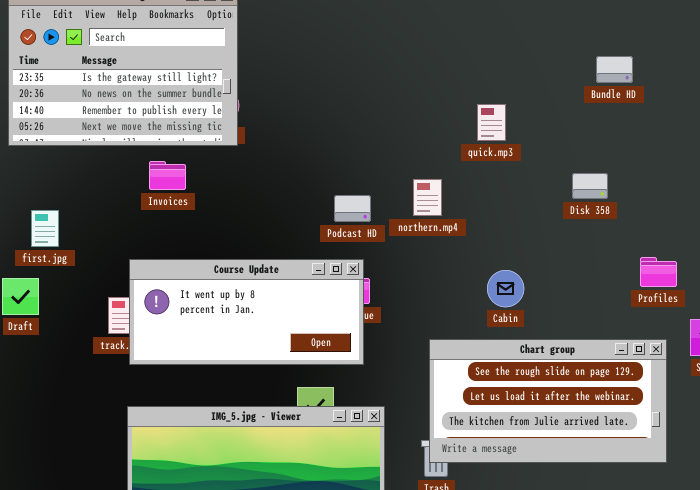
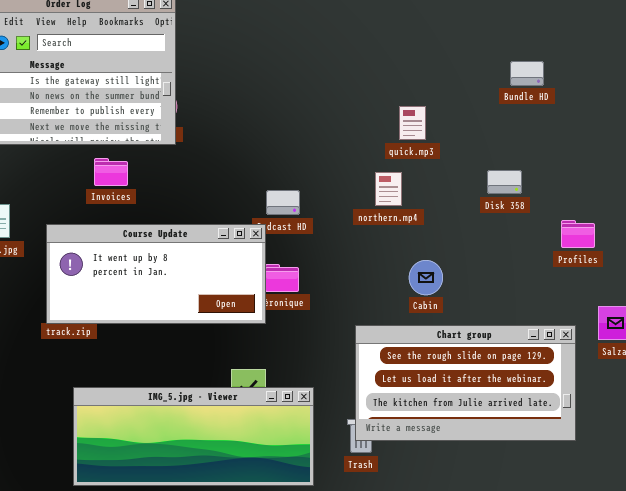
northern.mp4: [413,179,442,216] -> [375,172,402,206], moved
Profiles: [640,257,677,287] -> [561,220,595,248], moved
Course Update: [129,259,364,365] -> [46,224,266,324], moved

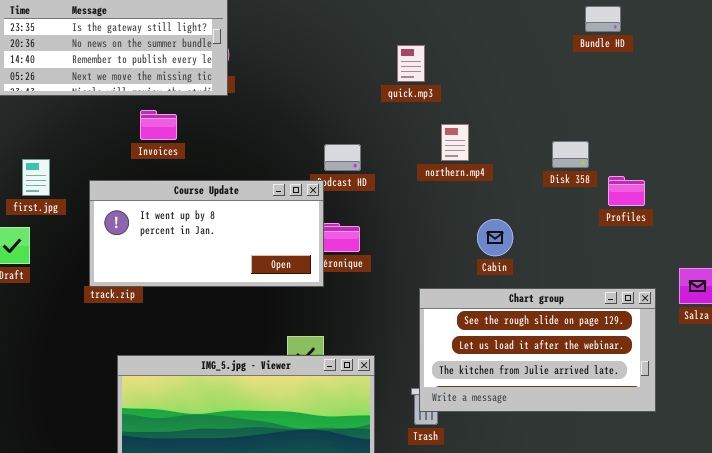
quick.mp3: [399,106,426,140] -> [397,45,425,82], moved
Disk 358: [487,170,522,194] -> [552,141,589,168], moved
Profiles: [561,220,595,248] -> [608,176,645,206], moved

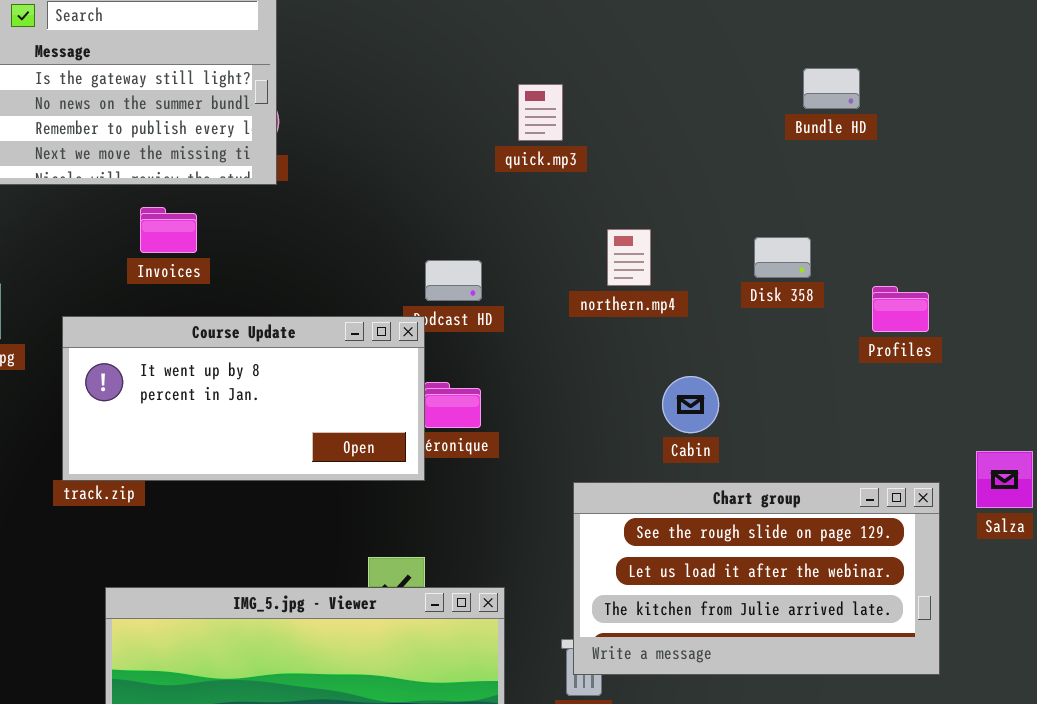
Bundle HD: [585,6,621,32] -> [803,68,860,109], moved
quick.mp3: [397,45,425,82] -> [518,84,563,141], moved
Disk 358: [552,141,589,168] -> [754,237,811,278], moved
Profiles: [608,176,645,206] -> [872,286,929,332], moved

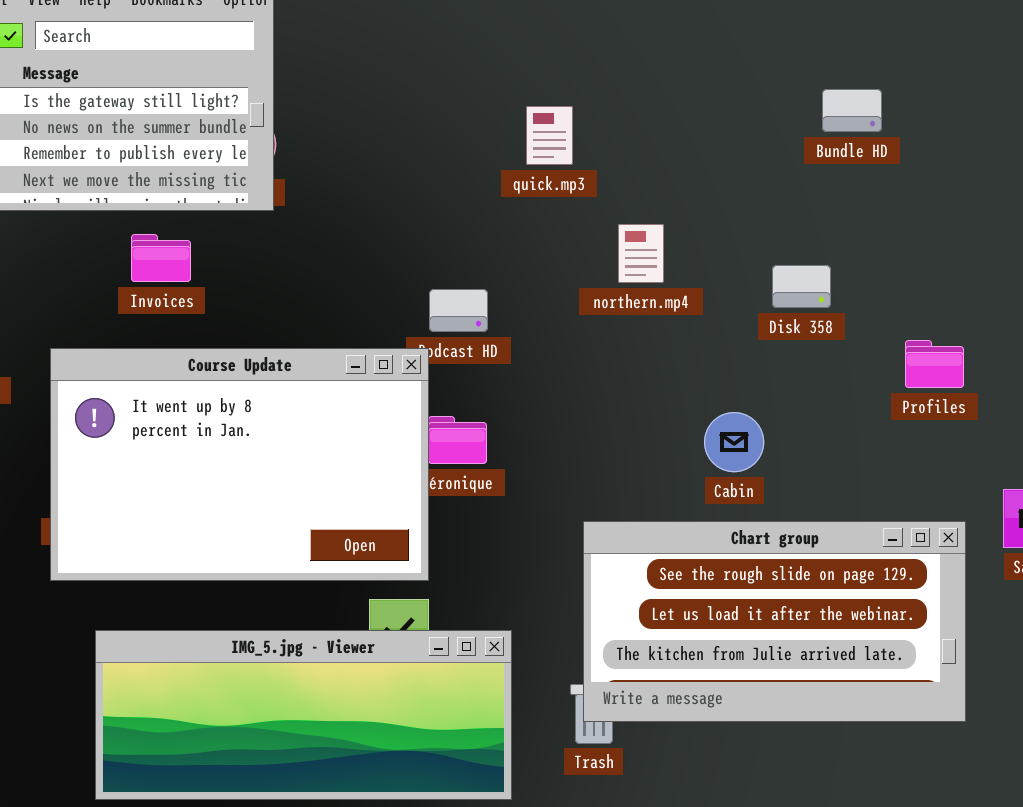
northern.mp4: [607,229,651,286] -> [618,224,664,283], moved
Profiles: [872,286,929,332] -> [905,340,964,388], moved
Course Update: [62,316,425,481] -> [50,348,429,581], resized
Cabin: [662,376,719,433] -> [704,412,764,472], moved

